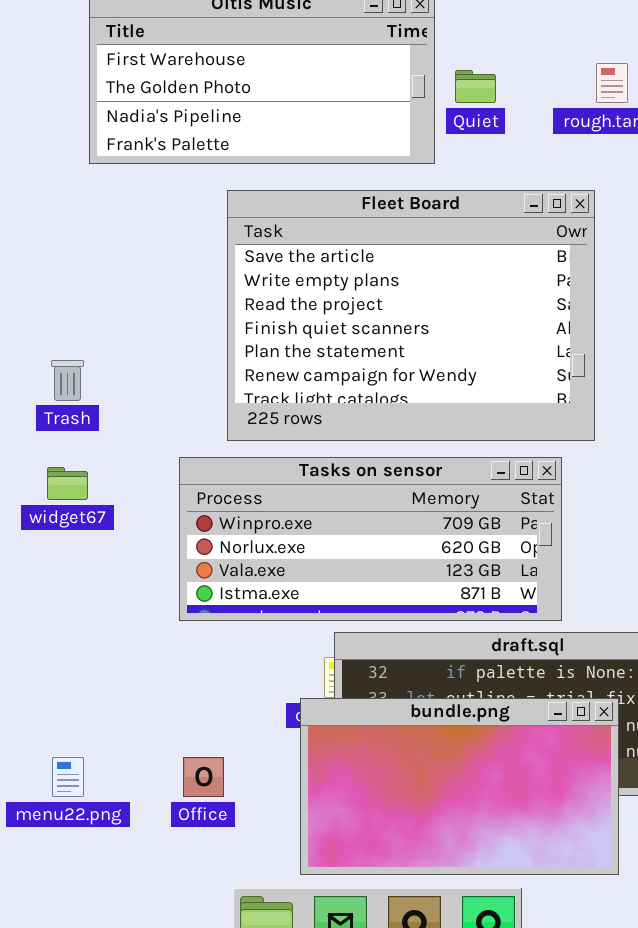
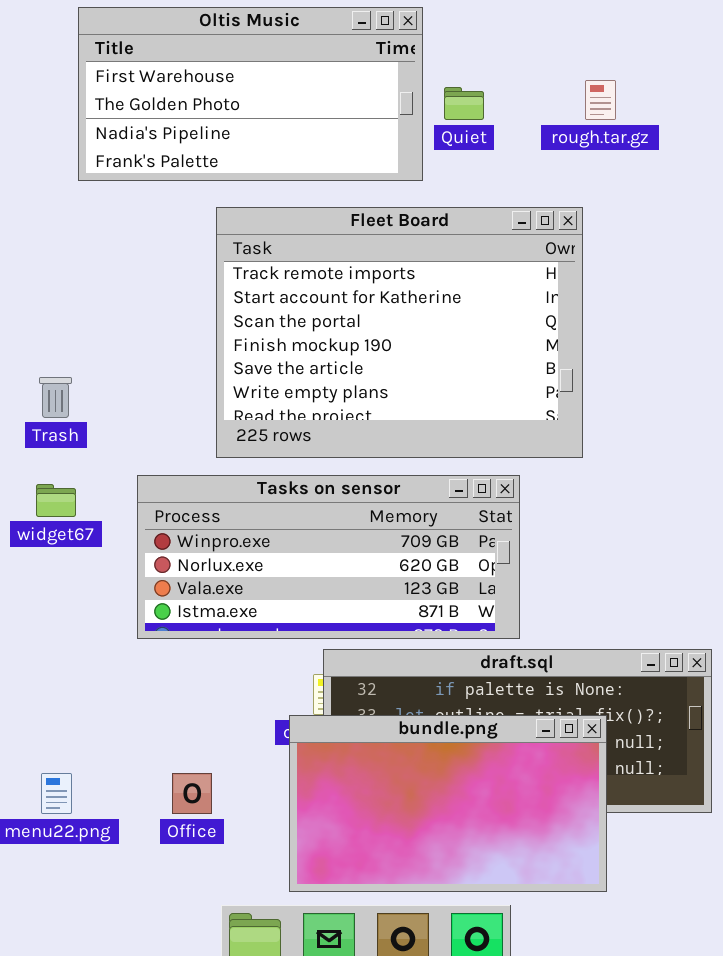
Fleet Board: [227,190,595,441] -> [216,207,583,458], scrolled up 4 rows
Tasks on sensor: [179,457,562,621] -> [137,475,520,639], moved

